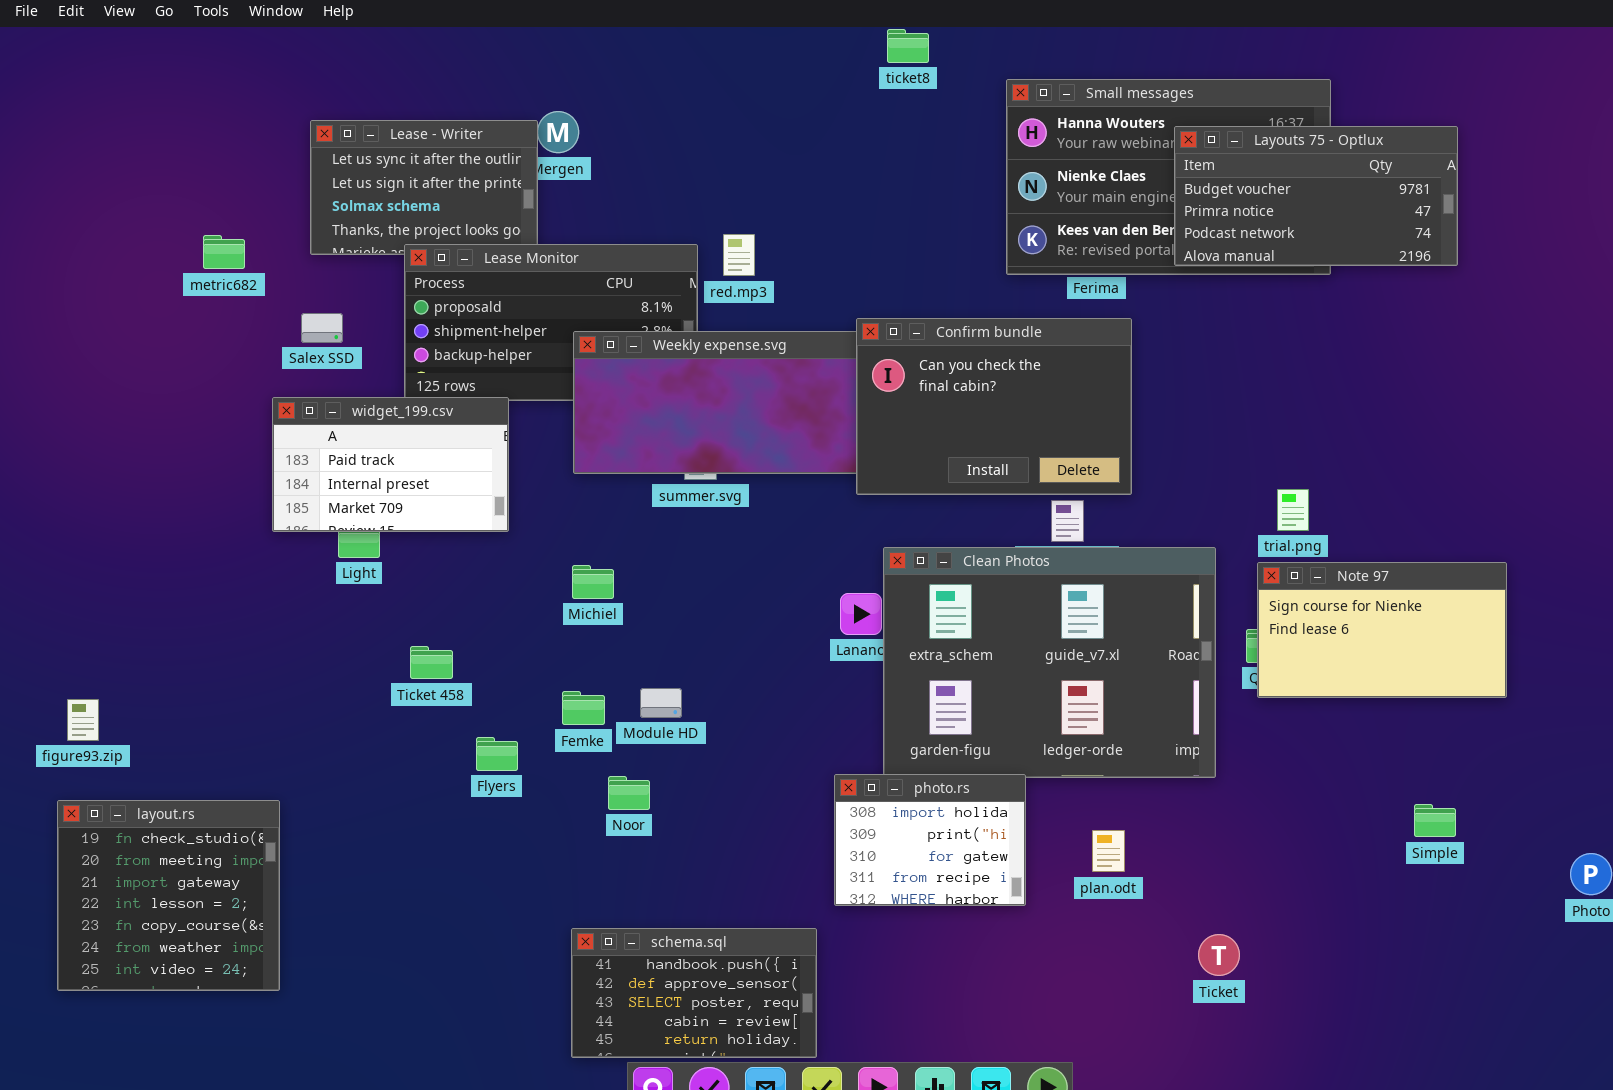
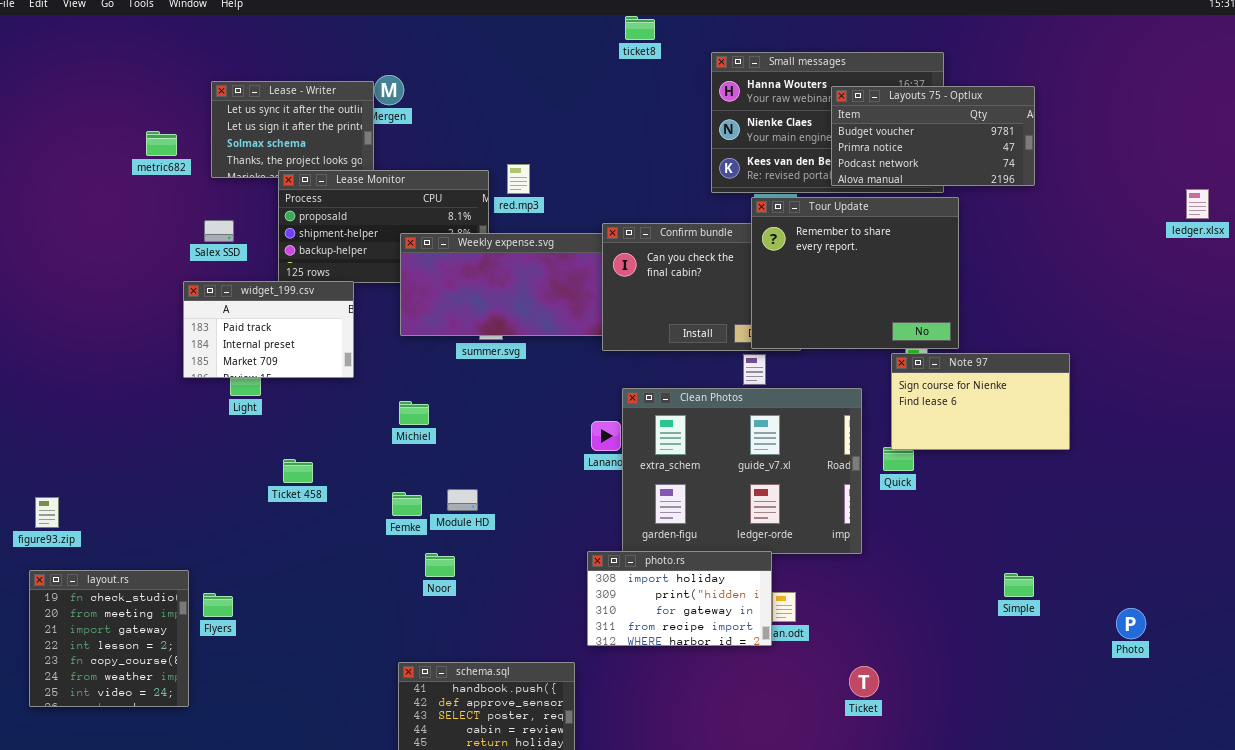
metric682: [203,235,245,269] -> [146,131,177,156], moved
Tour Update: none -> [751,197,959,349], opened
Note 97: [1257,562,1507,698] -> [891,353,1070,450], moved
Flyers: [476,737,518,771] -> [203,593,233,617], moved
photo.rs: [834,774,1026,906] -> [587,551,772,646], resized

